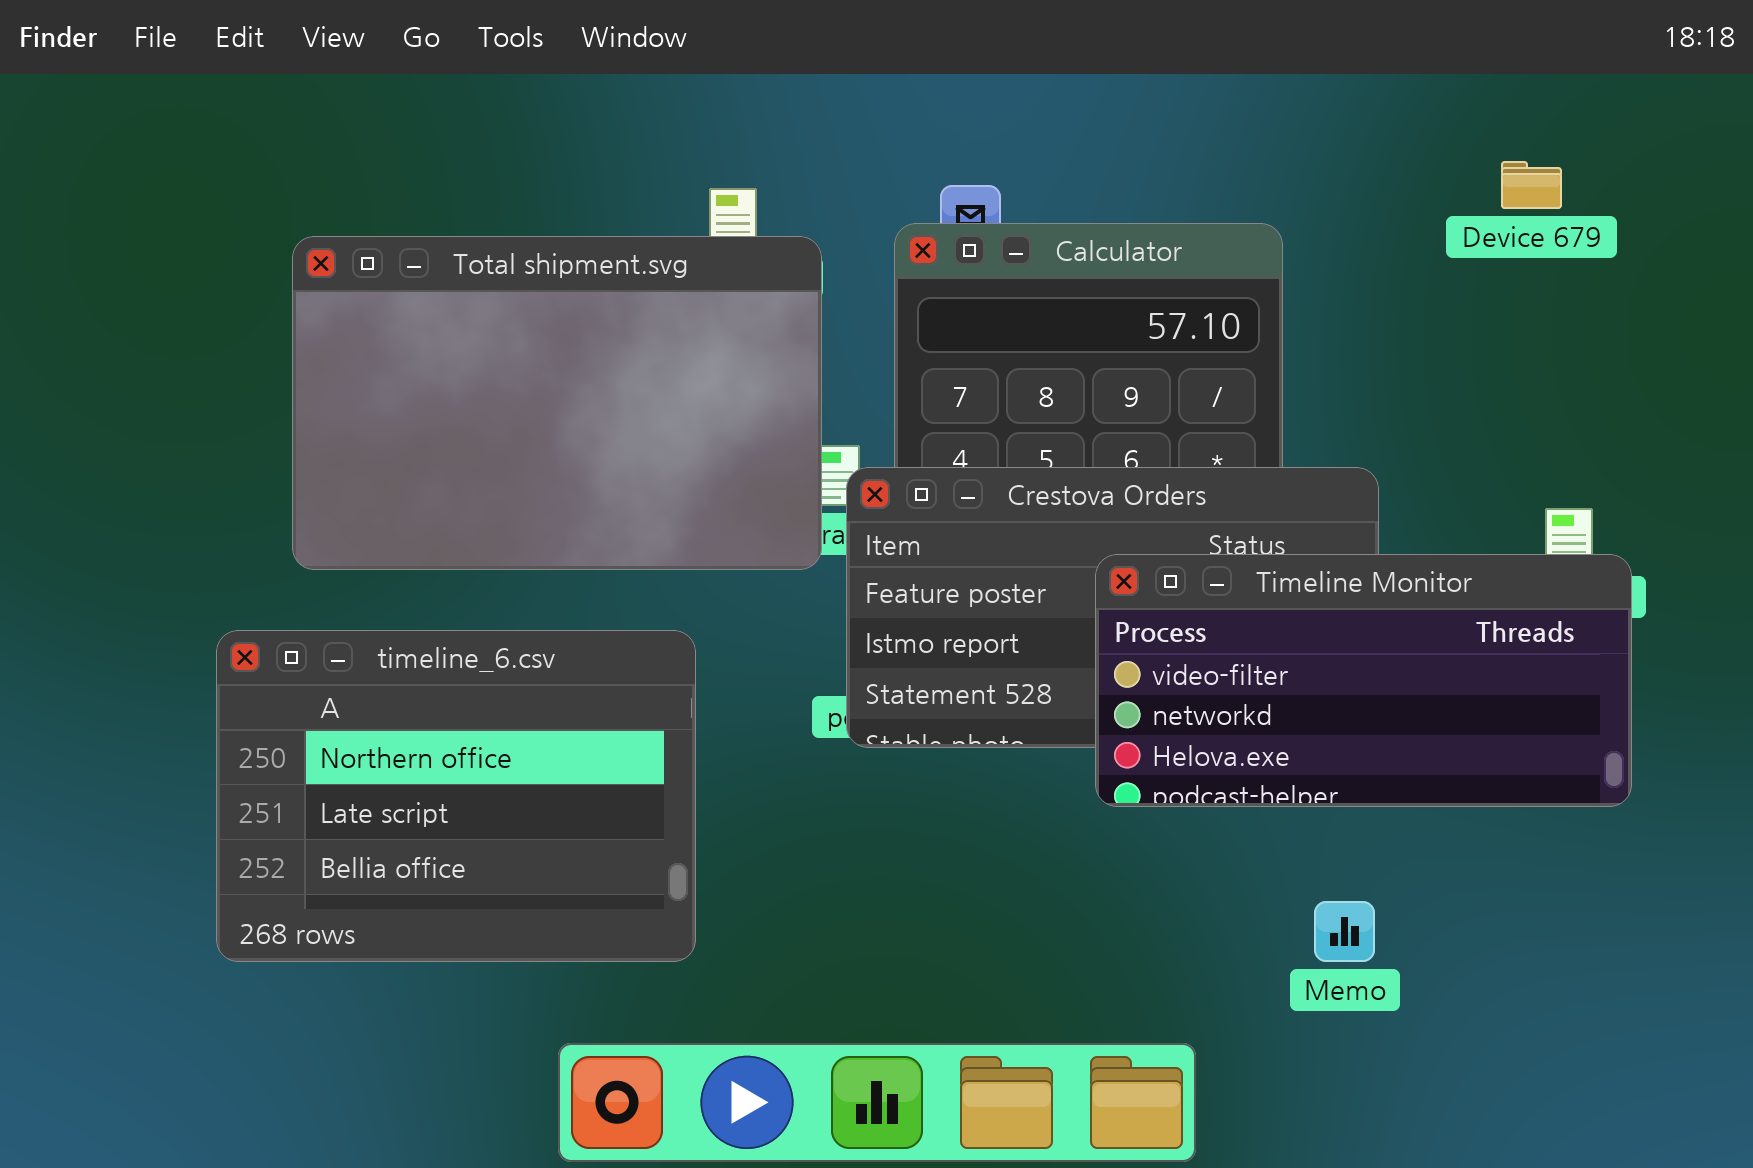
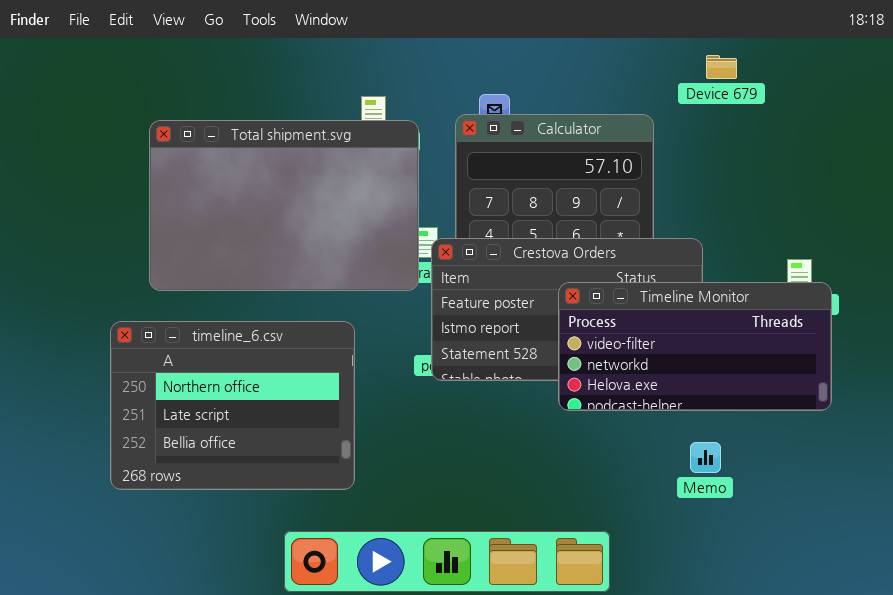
Device 679: [1501,161,1562,209] -> [706,55,737,79], moved
Memo: [1314,901,1375,962] -> [690,442,721,473], moved

